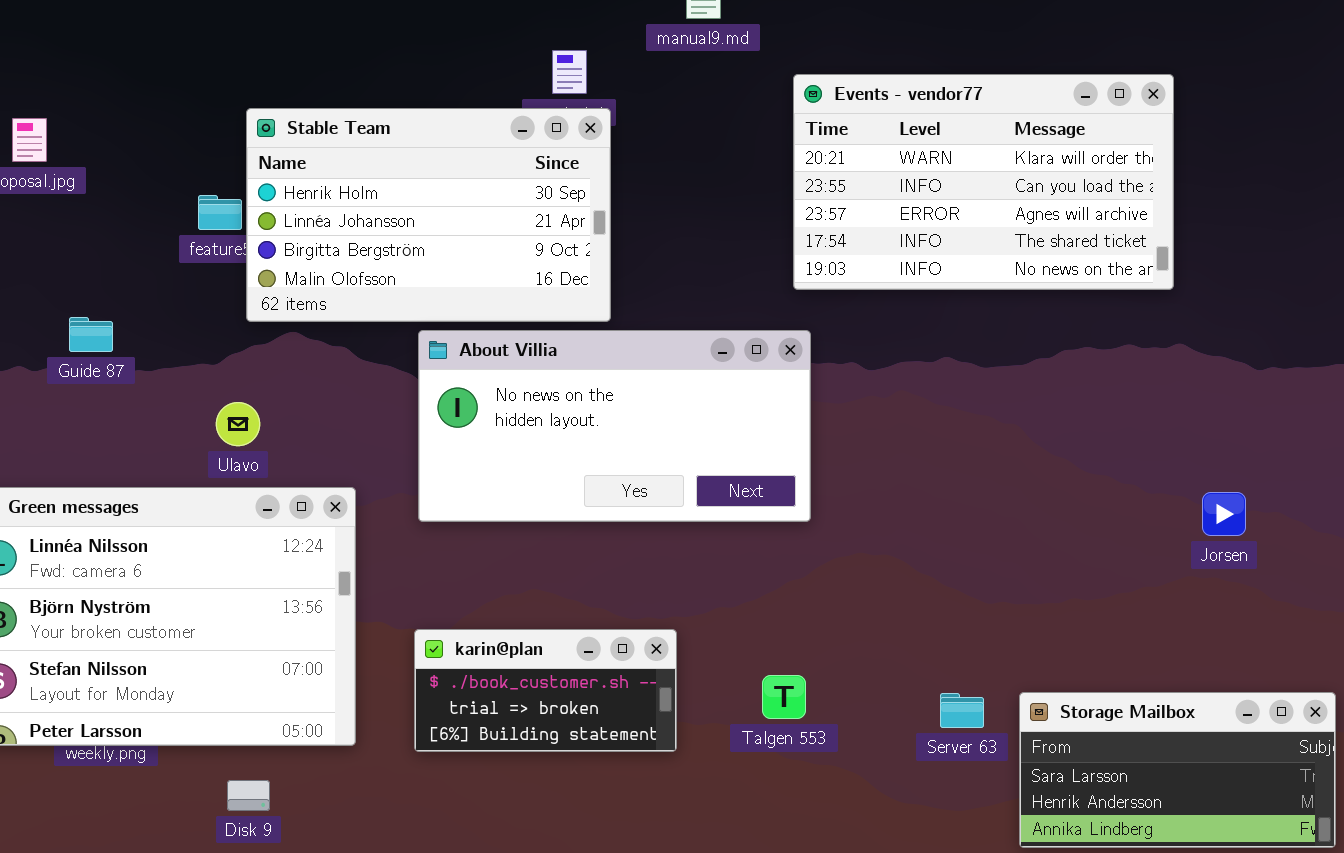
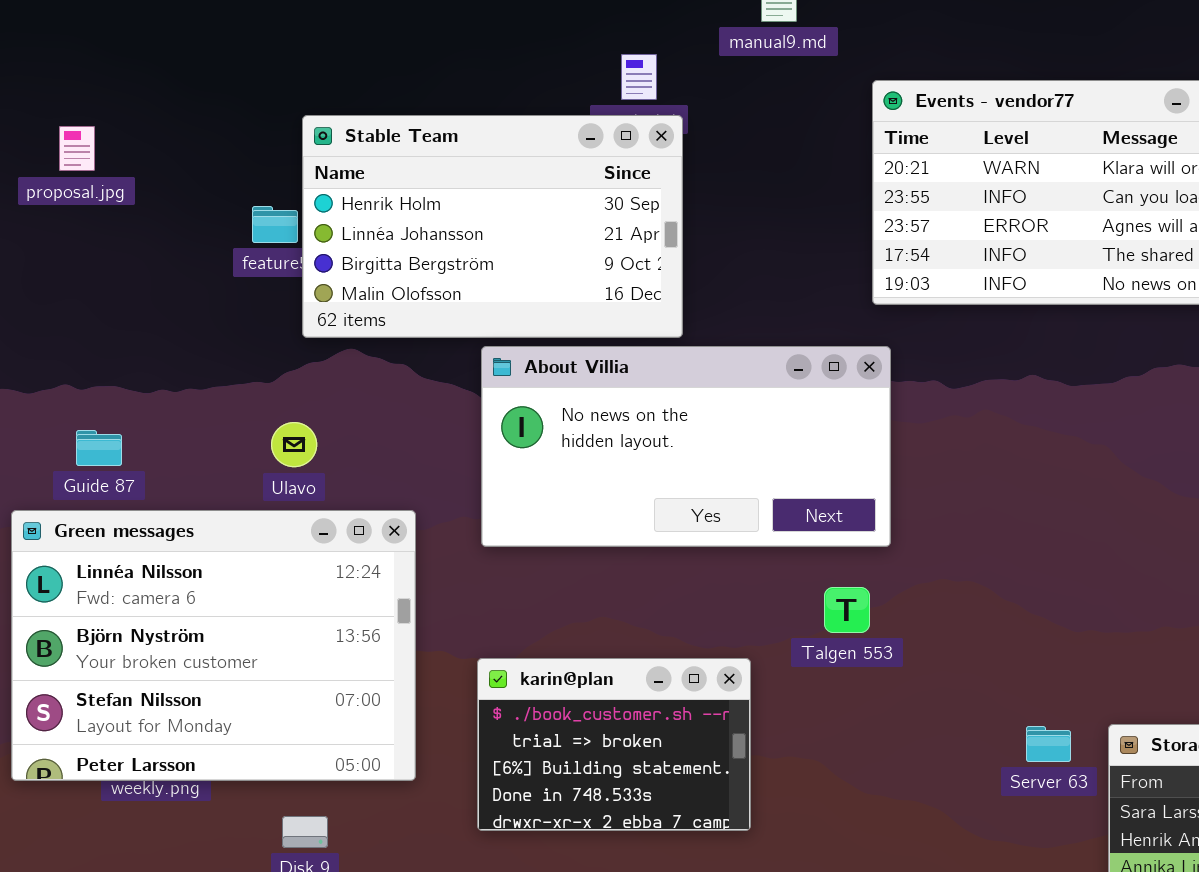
Guide 87: [69,317,113,352] -> [76,430,122,466], moved
karin@plan: [414,629,677,752] -> [477,658,751,831], resized
Talgen 553: [762,675,806,719] -> [824,587,870,633], moved

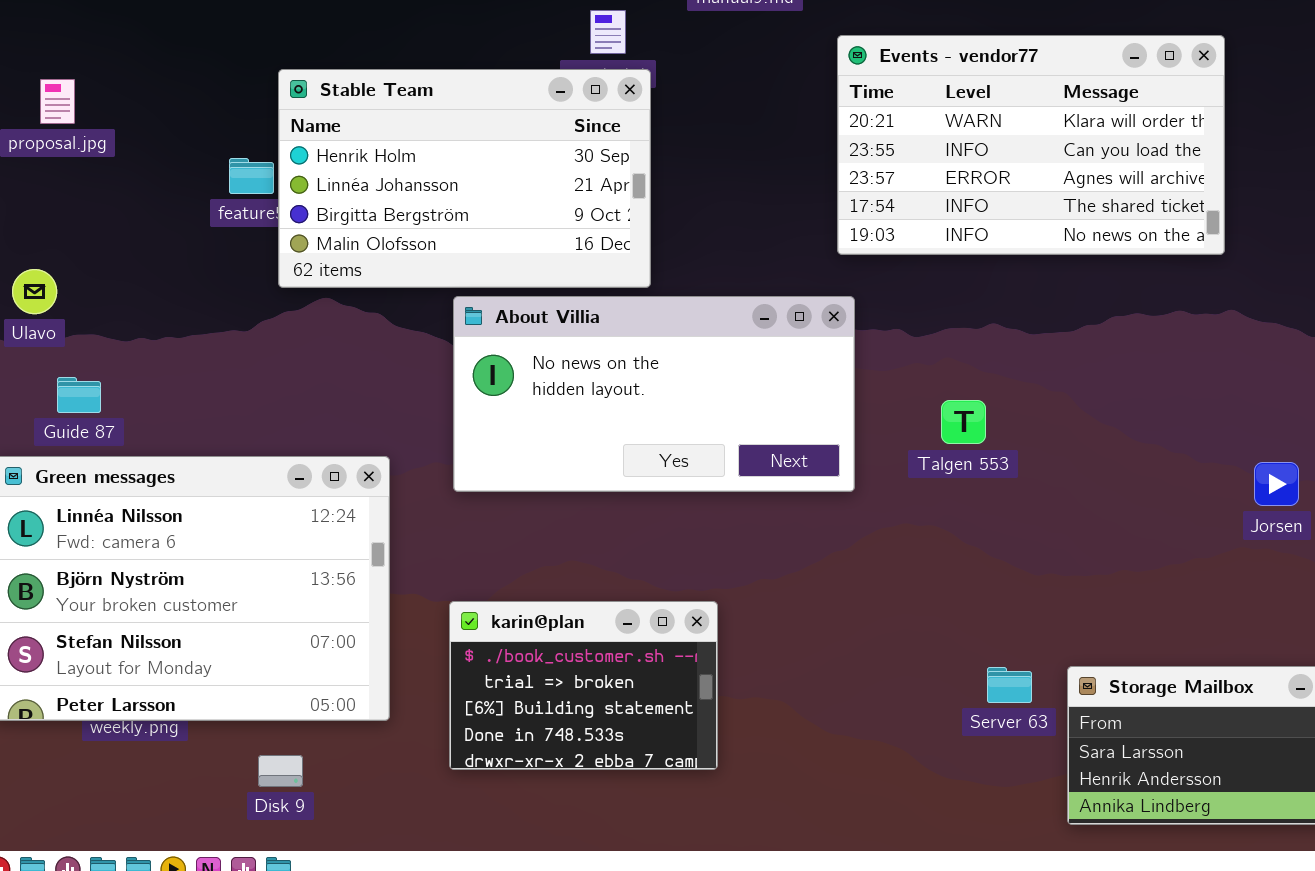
Ulavo: [271,422,317,467] -> [12,269,57,314], moved
Talgen 553: [824,587,870,633] -> [941,400,986,444], moved

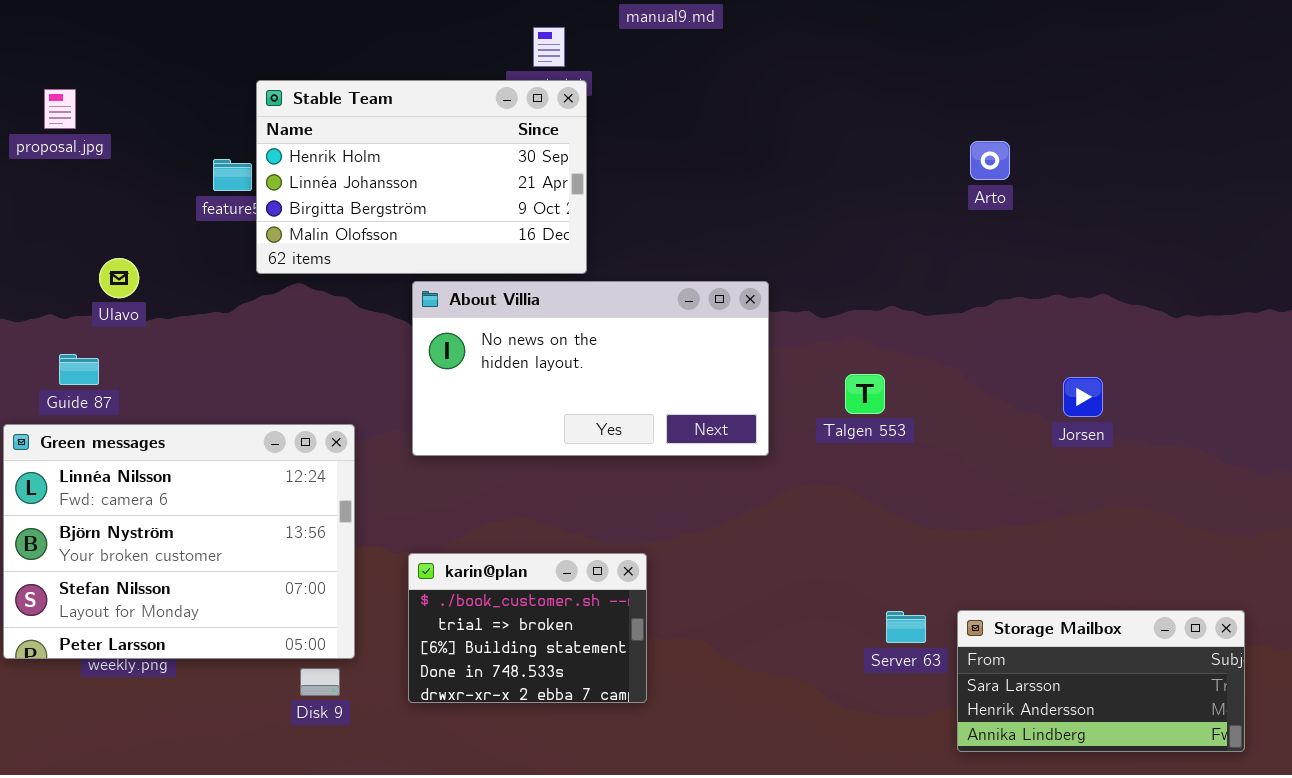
Events - vendor77: [837,35,1225,255] -> none, closed
Ulavo: [12,269,57,314] -> [99,258,139,298], moved
Jorsen: [1254,462,1299,506] -> [1063,377,1103,417], moved
Disk 9: [258,755,303,787] -> [300,668,340,696], moved

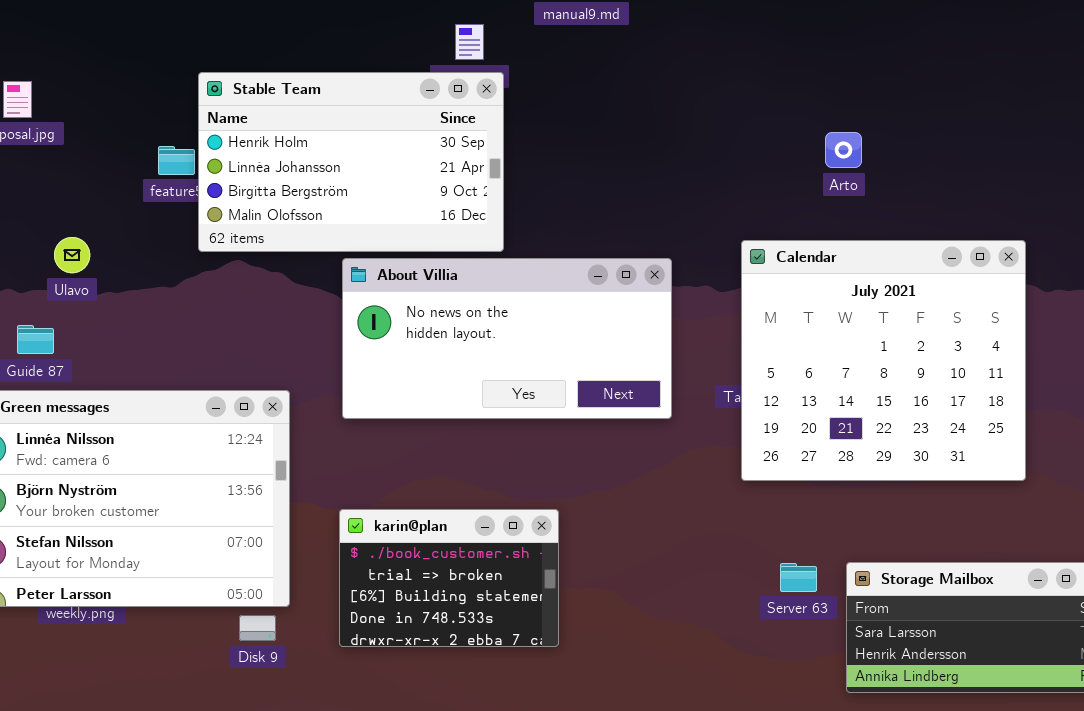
Arto: [970,141,1010,180] -> [825,132,862,168], moved
Calendar: none -> [741,240,1026,481], opened

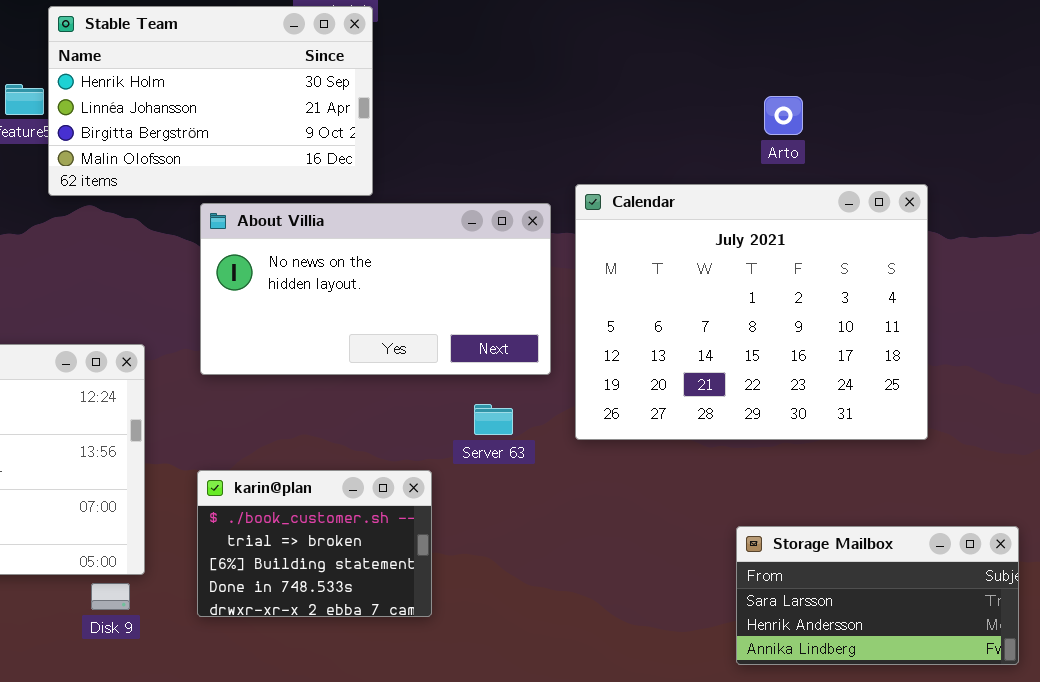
Arto: [825,132,862,168] -> [764,96,803,135], moved
Calendar: [741,240,1026,481] -> [575,184,928,440], resized
Server 63: [780,563,817,592] -> [474,404,513,435], moved

